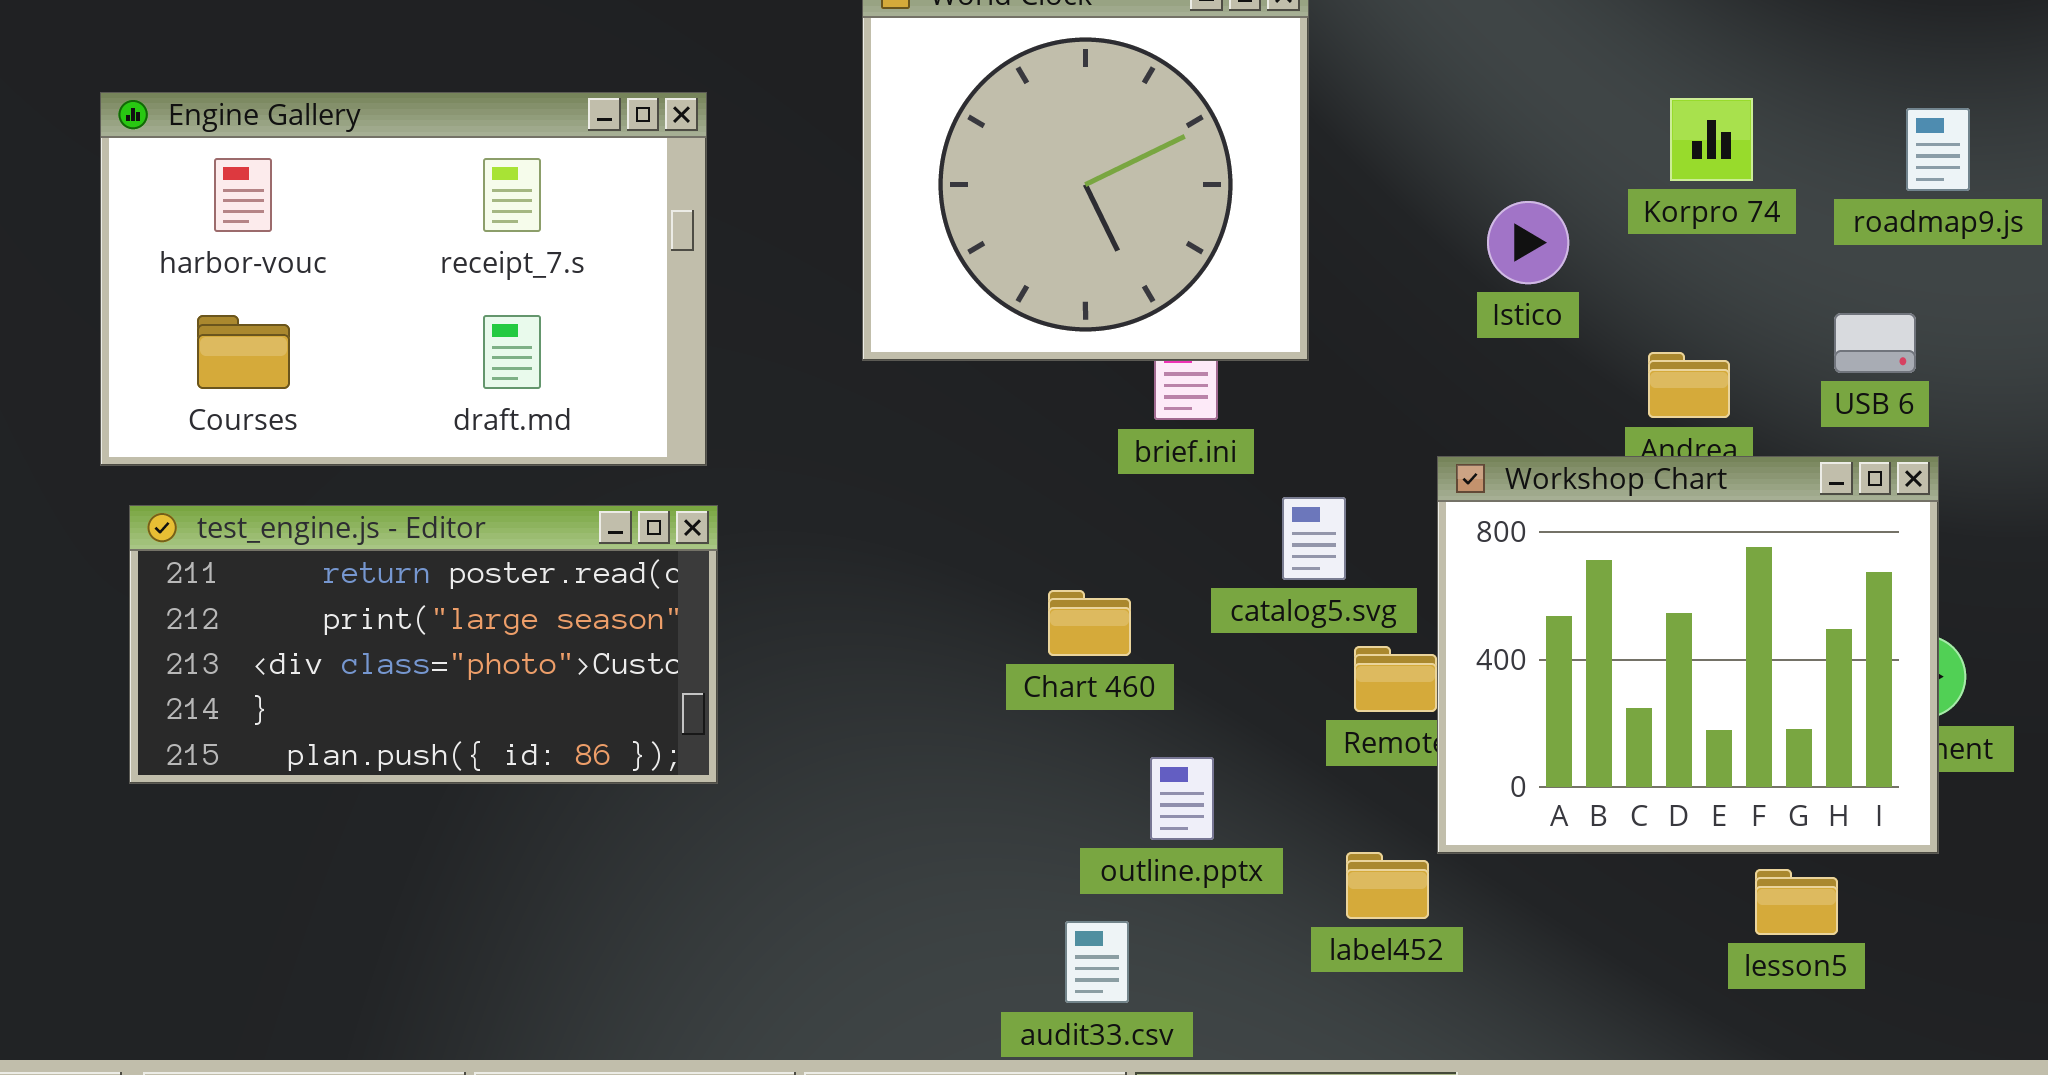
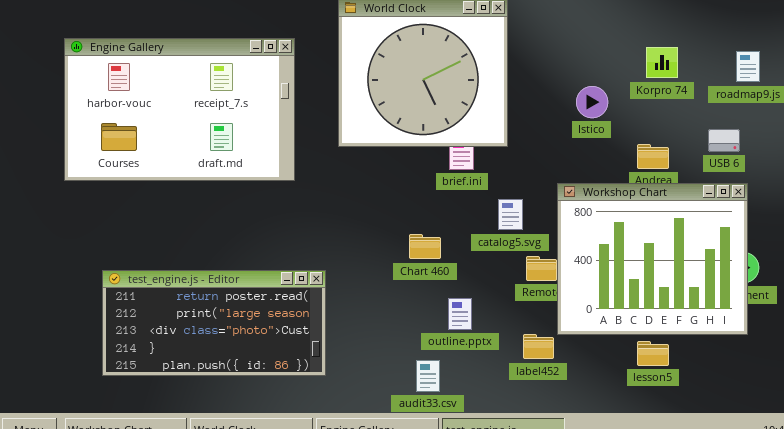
Engine Gallery: [100,92,707,466] -> [64,38,295,181], moved
test_engine.js - Editor: [129,505,718,784] -> [102,270,326,376], moved
lesson5: [1755,869,1838,935] -> [637,341,669,366], moved

